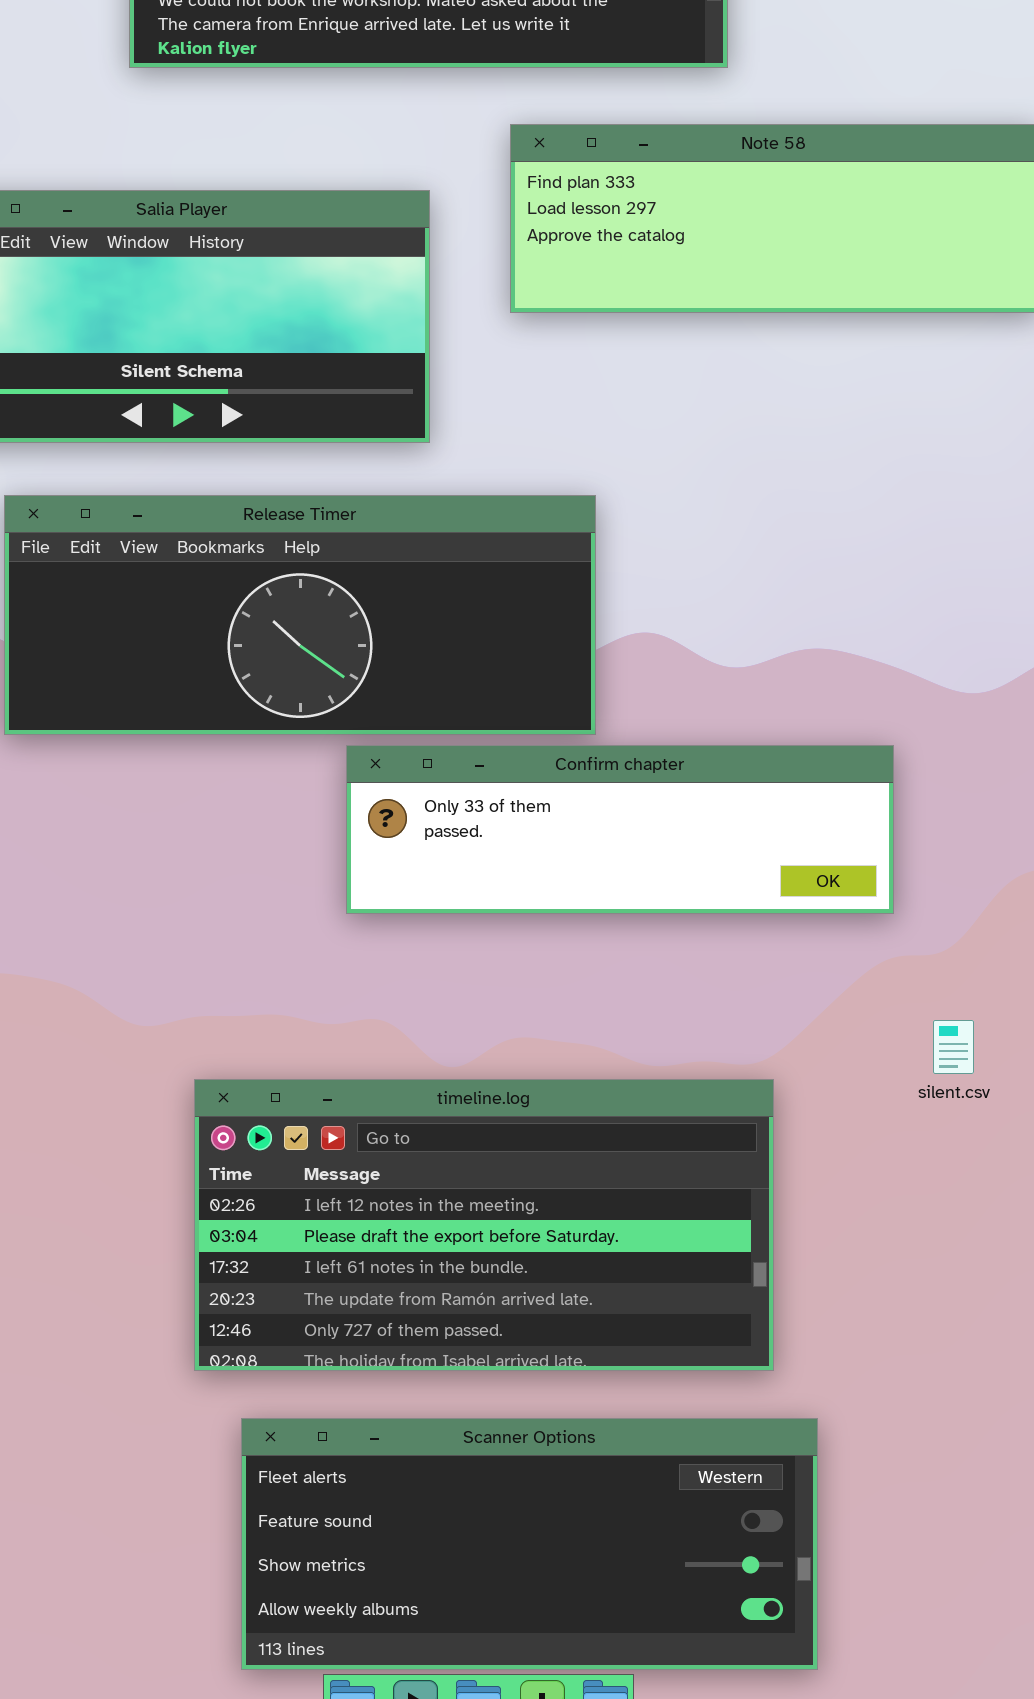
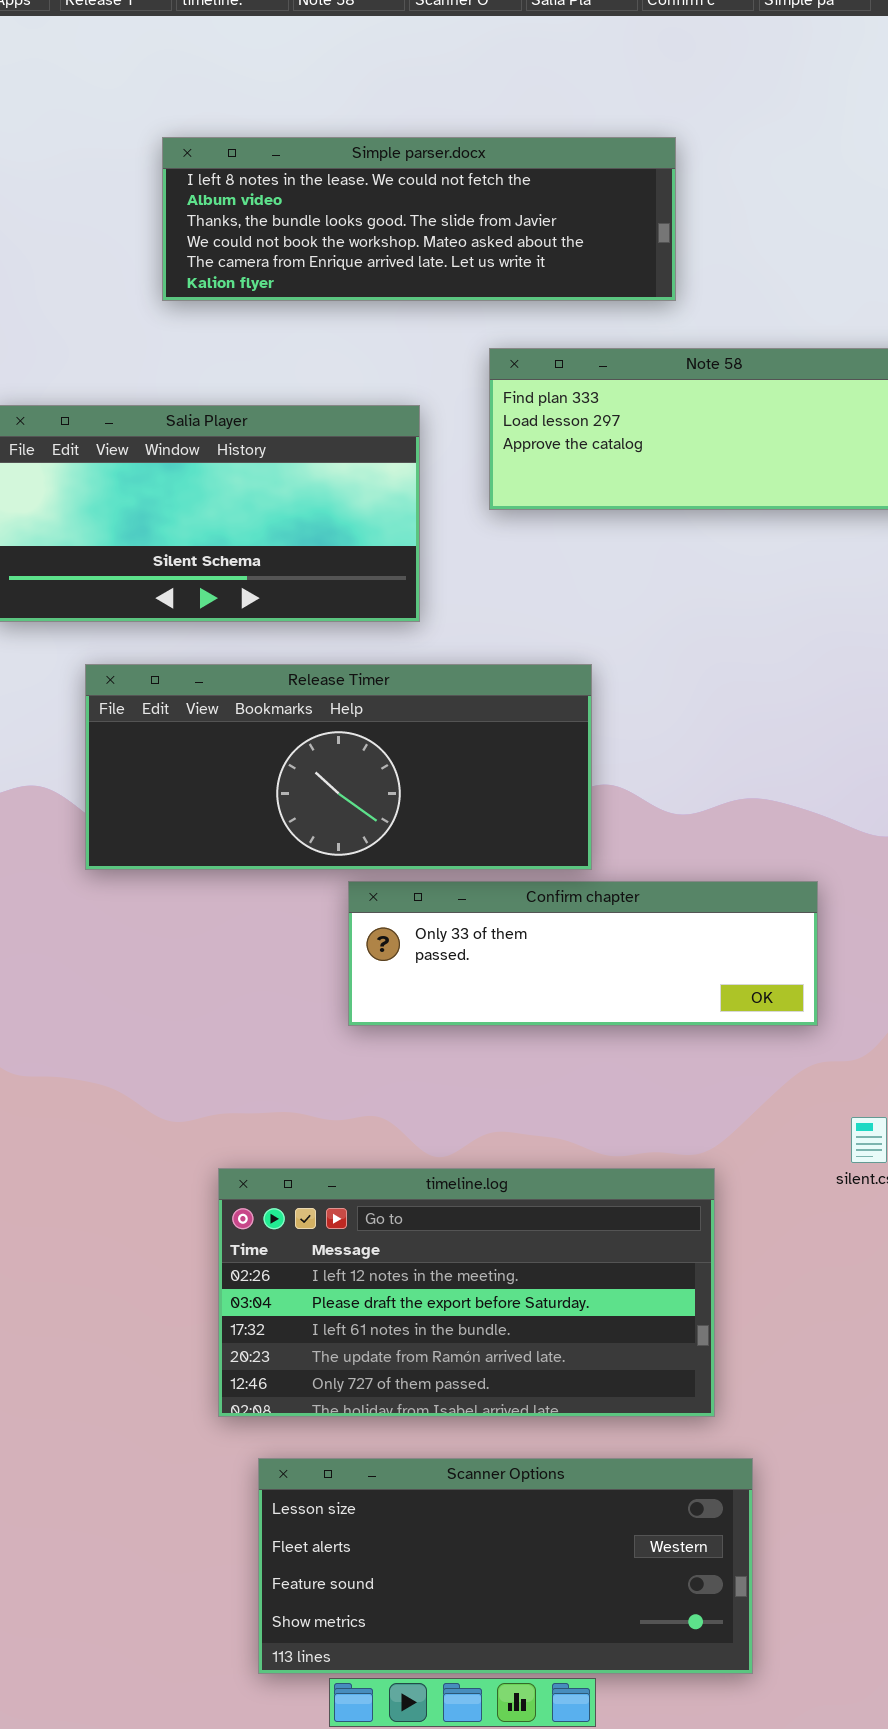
Release Timer: [4,495,596,735] -> [85,664,592,870], moved
Scanner Options: [241,1418,818,1670] -> [258,1458,753,1674], scrolled up 1 row

